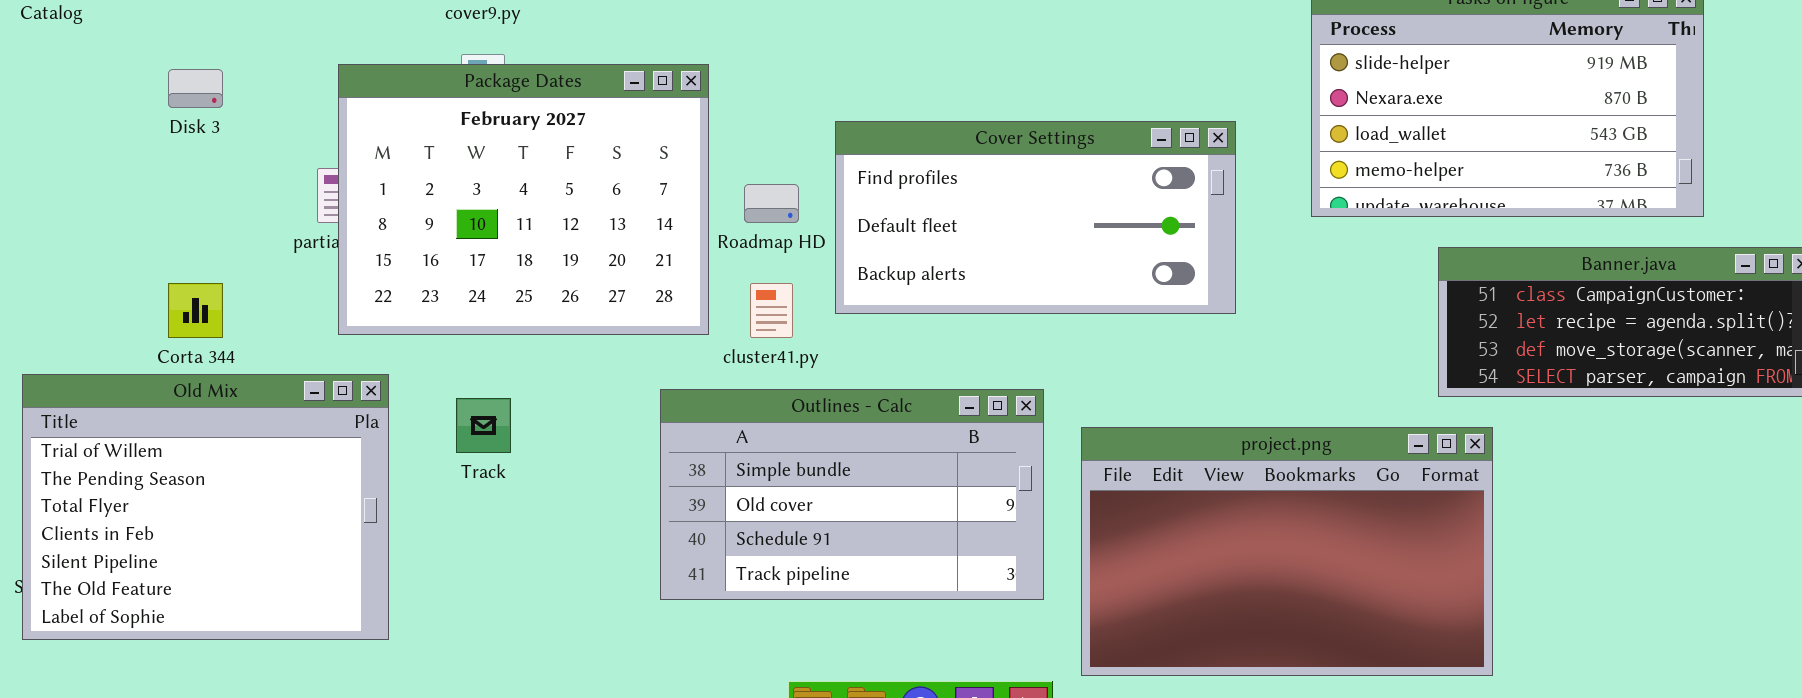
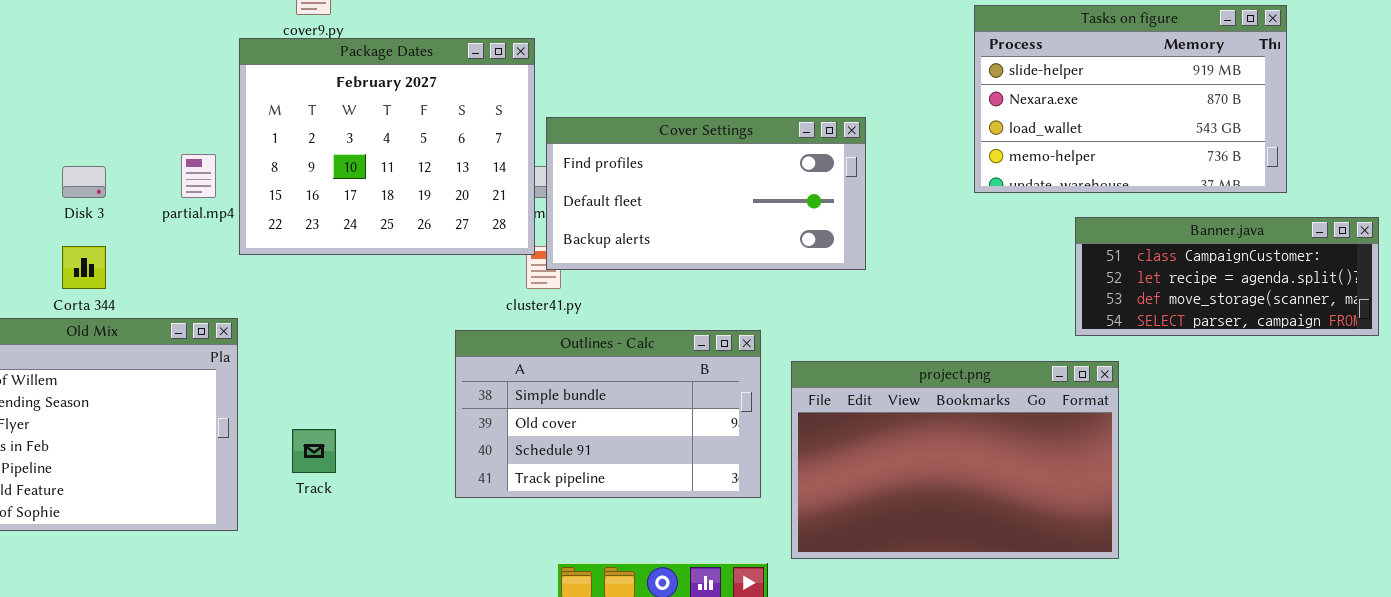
Package Dates: [338,64,709,335] -> [239,38,535,255], moved
Disk 3: [168,69,223,108] -> [62,166,106,198], moved
Cover Settings: [835,121,1236,314] -> [546,117,866,270], moved
Track: [456,398,511,453] -> [292,429,336,473], moved

